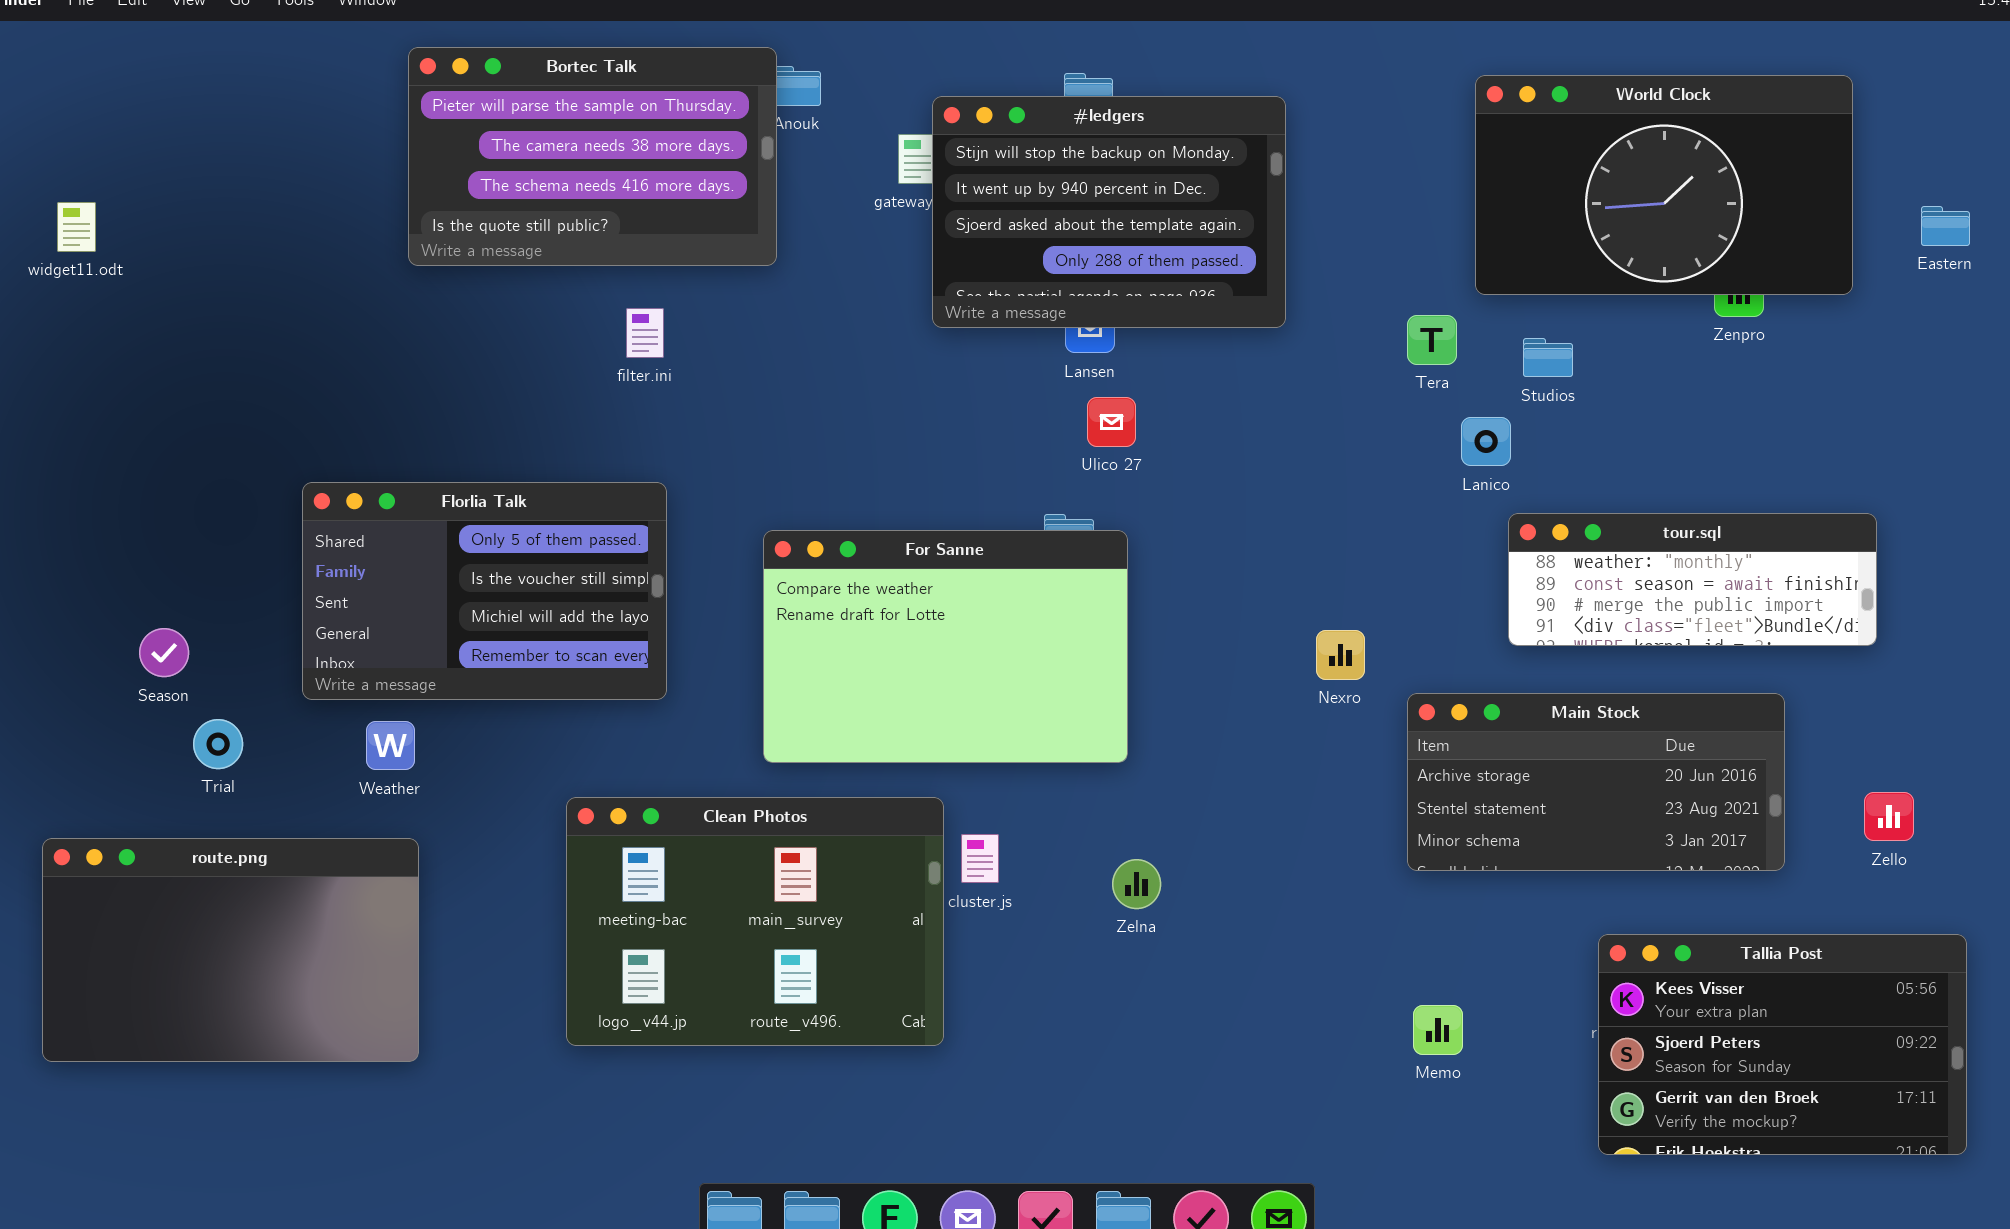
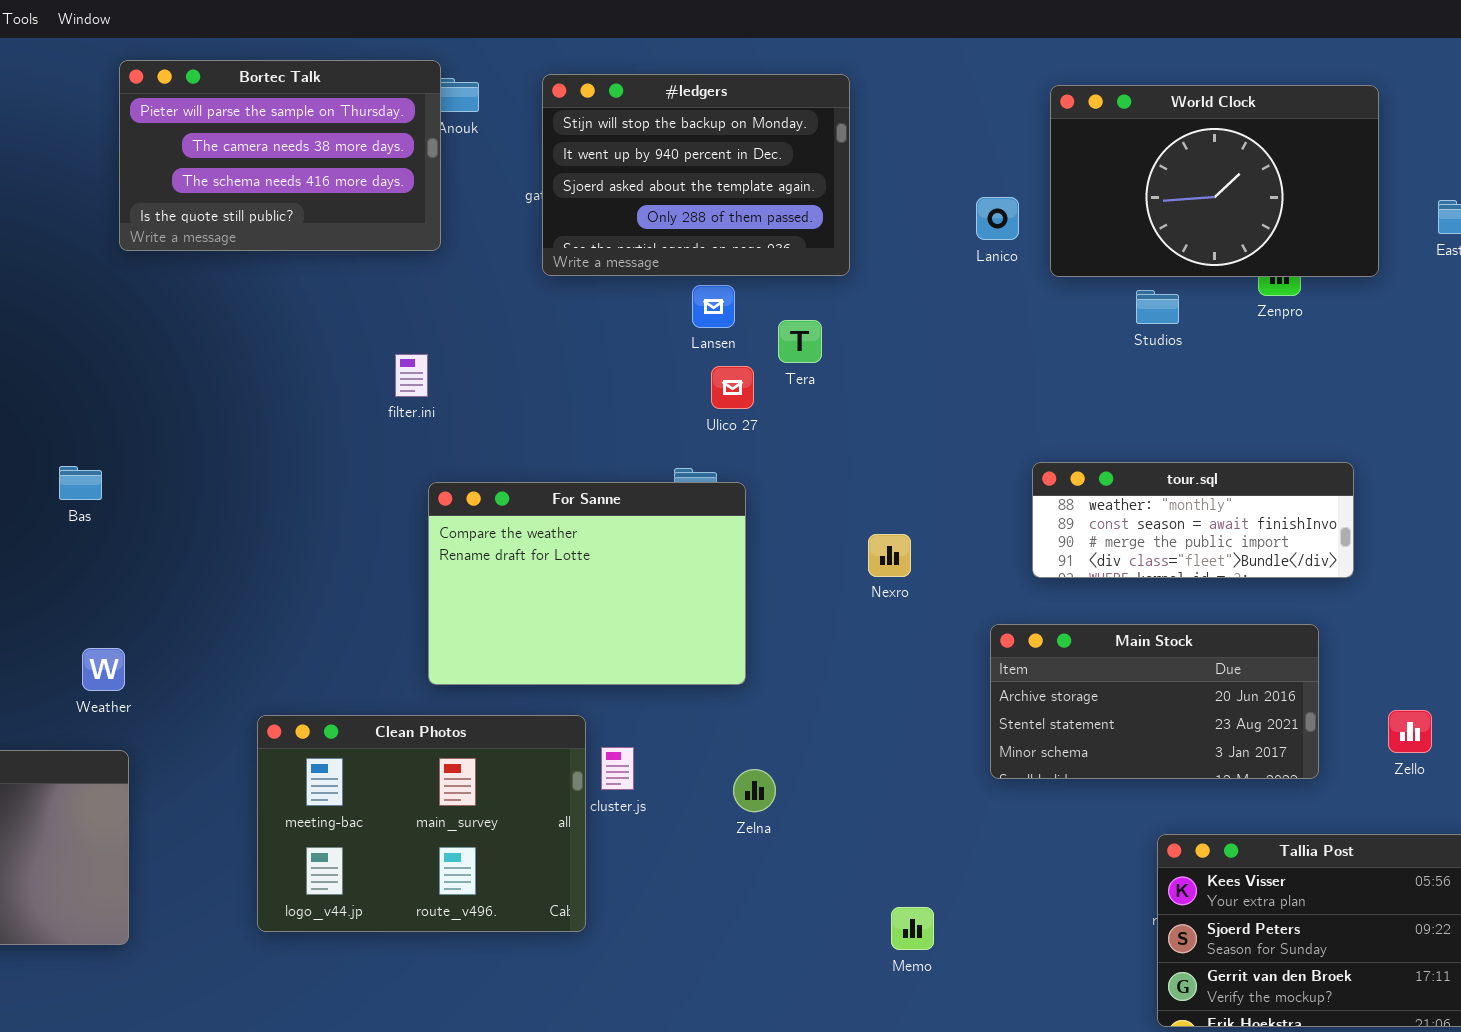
#ledgers: [932,96,1286,328] -> [542,74,850,276], moved
filter.ini: [626,308,664,358] -> [395,354,428,397], moved
Tera: [1407,315,1457,365] -> [778,320,822,363], moved
Studios: [1523,338,1573,377] -> [1136,290,1179,324], moved
Lanico: [1461,417,1511,466] -> [976,197,1019,240], moved
Florlia Talk: [302,482,667,700] -> none, closed
tour.sql: [1508,513,1877,646] -> [1032,462,1354,578], moved
Nexro: [1316,630,1365,680] -> [868,534,911,577], moved
Memo: [1413,1005,1463,1055] -> [891,907,934,950], moved

